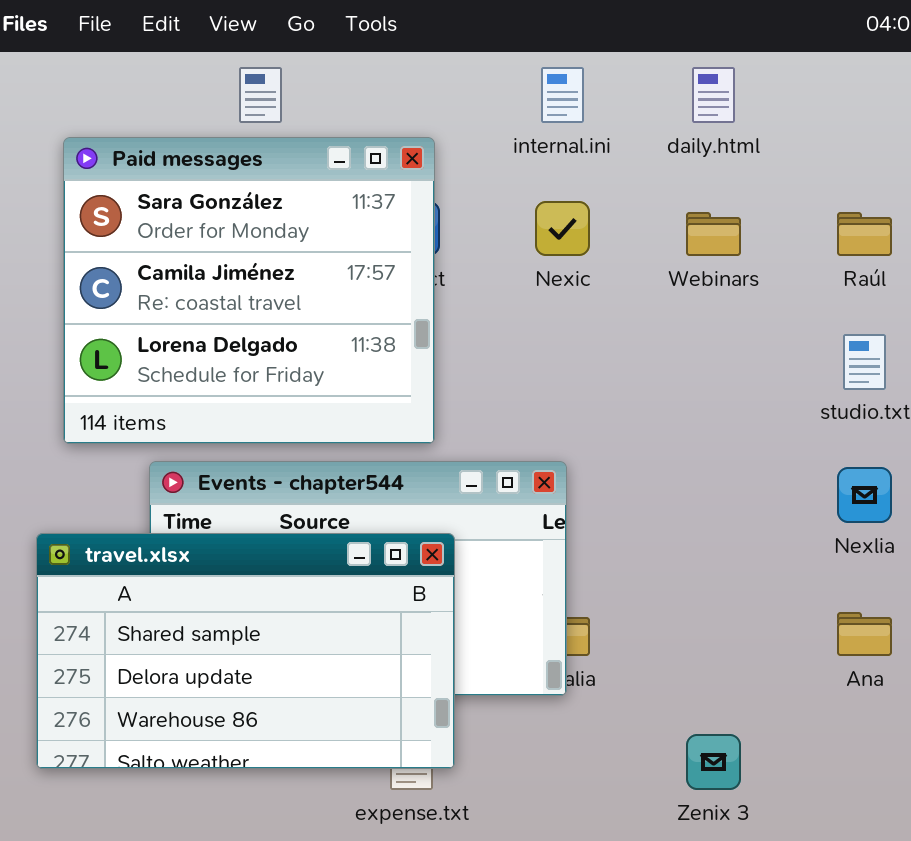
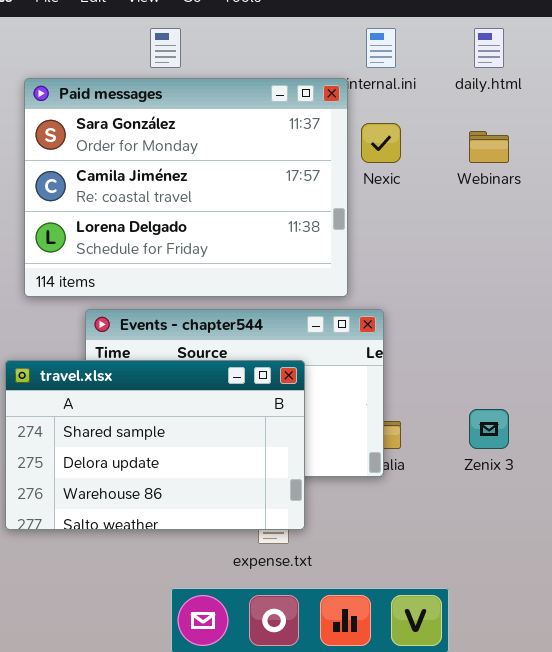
Paid messages: [63,137,435,444] -> [24,78,348,297], resized
Zenix 3: [686,734,741,790] -> [469,409,509,449], moved

